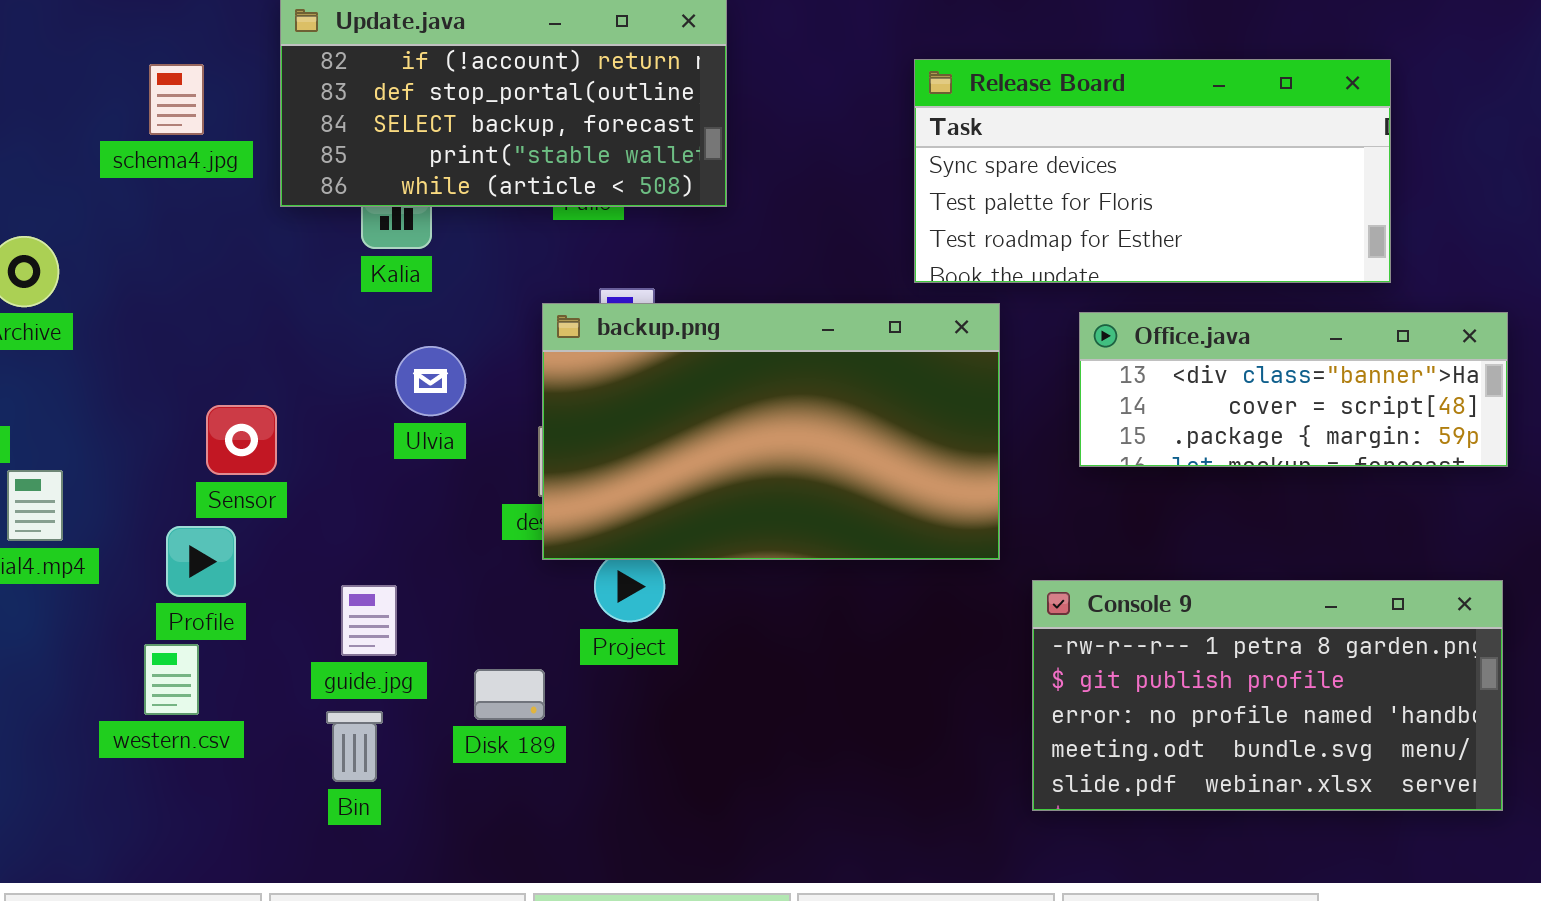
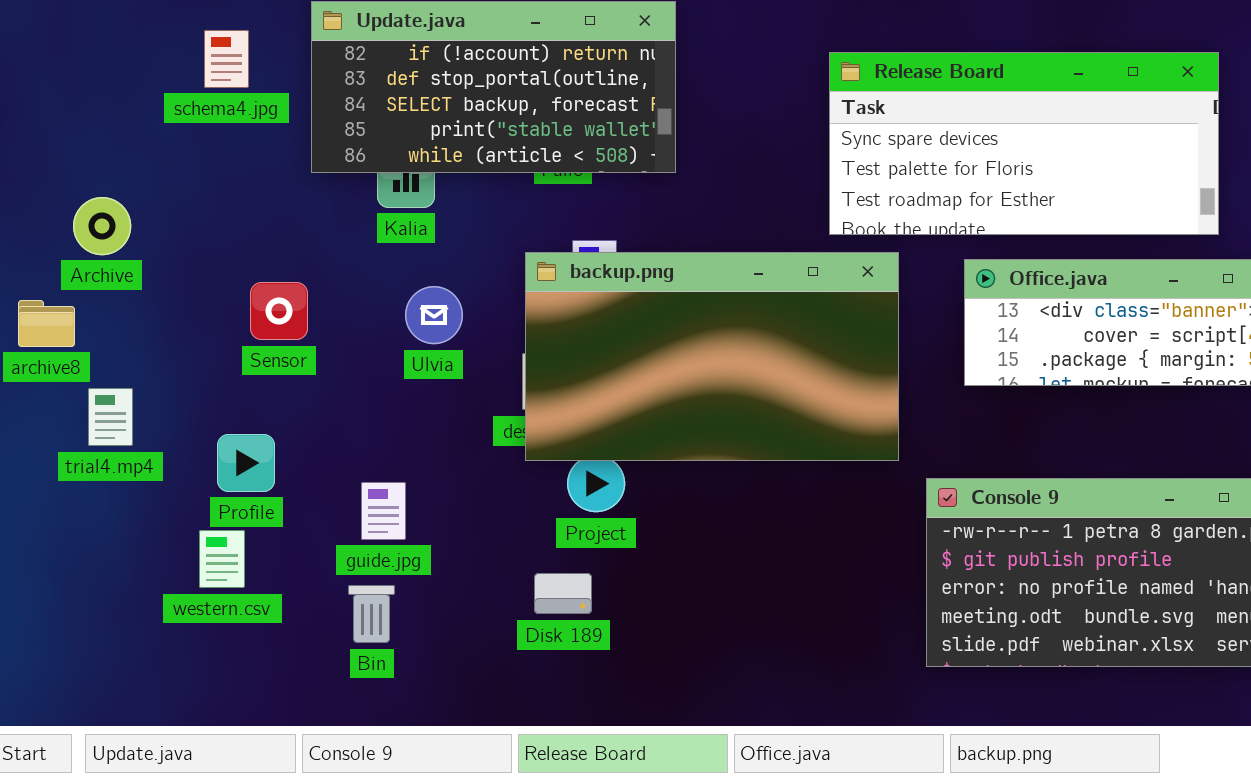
schema4.jpg: [149,64,204,135] -> [204,30,249,88], moved
Sensor: [206,405,277,475] -> [250,282,308,340], moved
Disk 189: [474,669,545,720] -> [534,573,592,614], moved

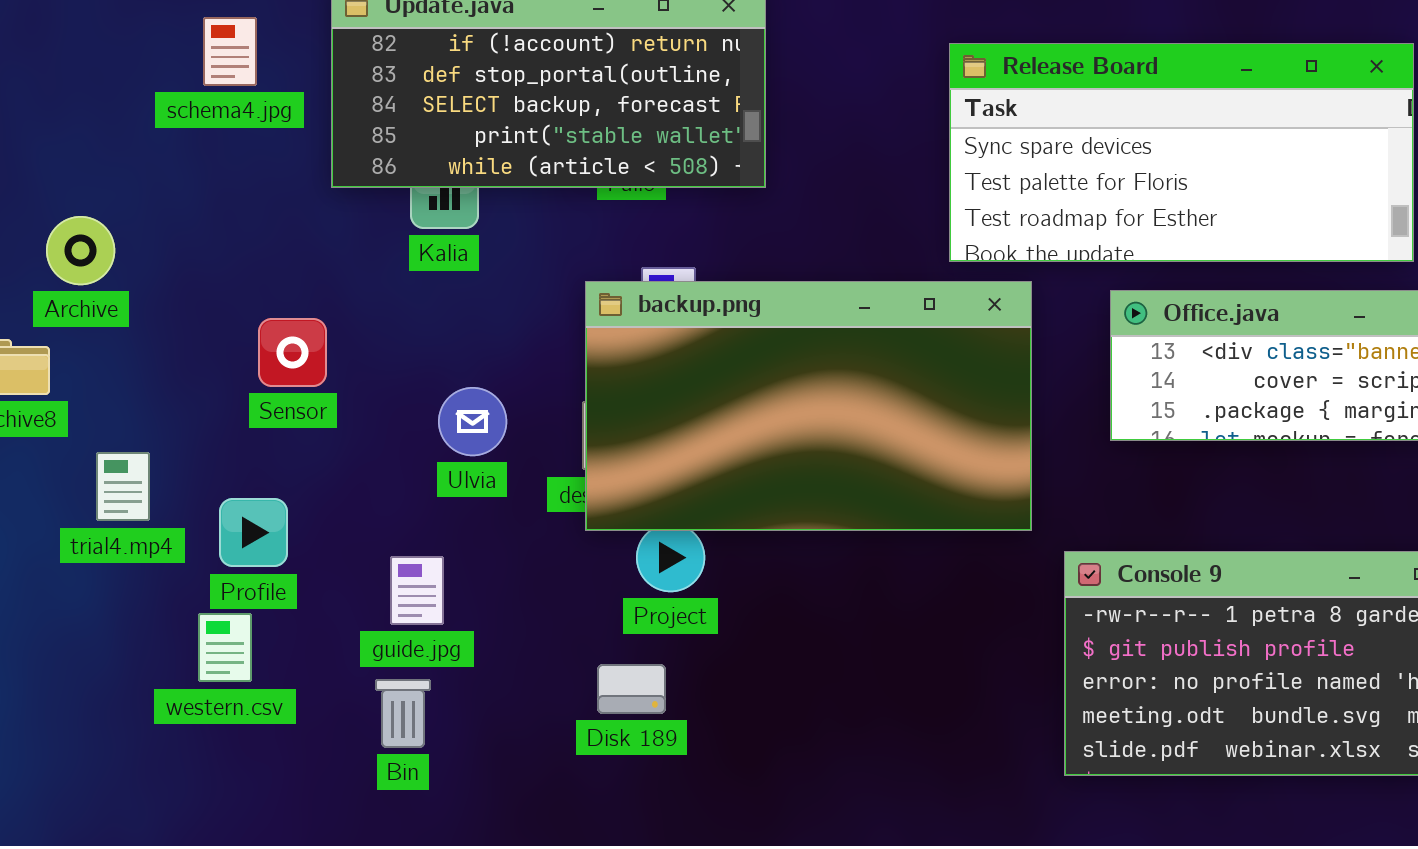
Ulvia: [405,286,463,344] -> [438,387,507,456], moved
trial4.mp4: [88,388,133,446] -> [96,452,150,521], moved

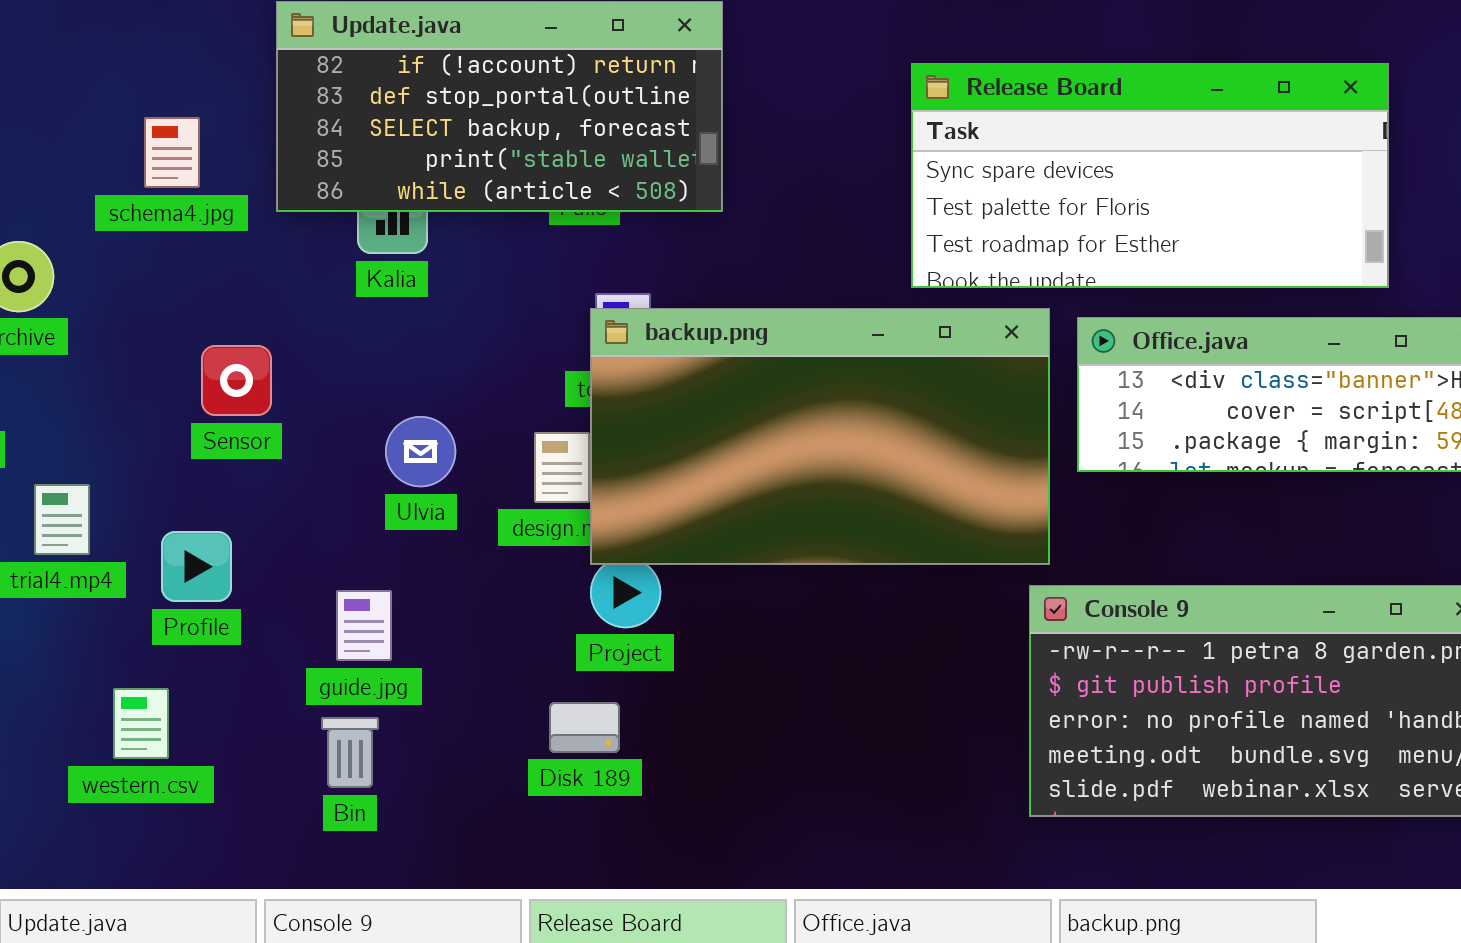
schema4.jpg: [203,17,257,86] -> [144,117,200,188], moved
backup.png: [585,281,1032,531] -> [590,308,1050,565], moved
western.csv: [198,613,252,682] -> [113,688,169,759], moved

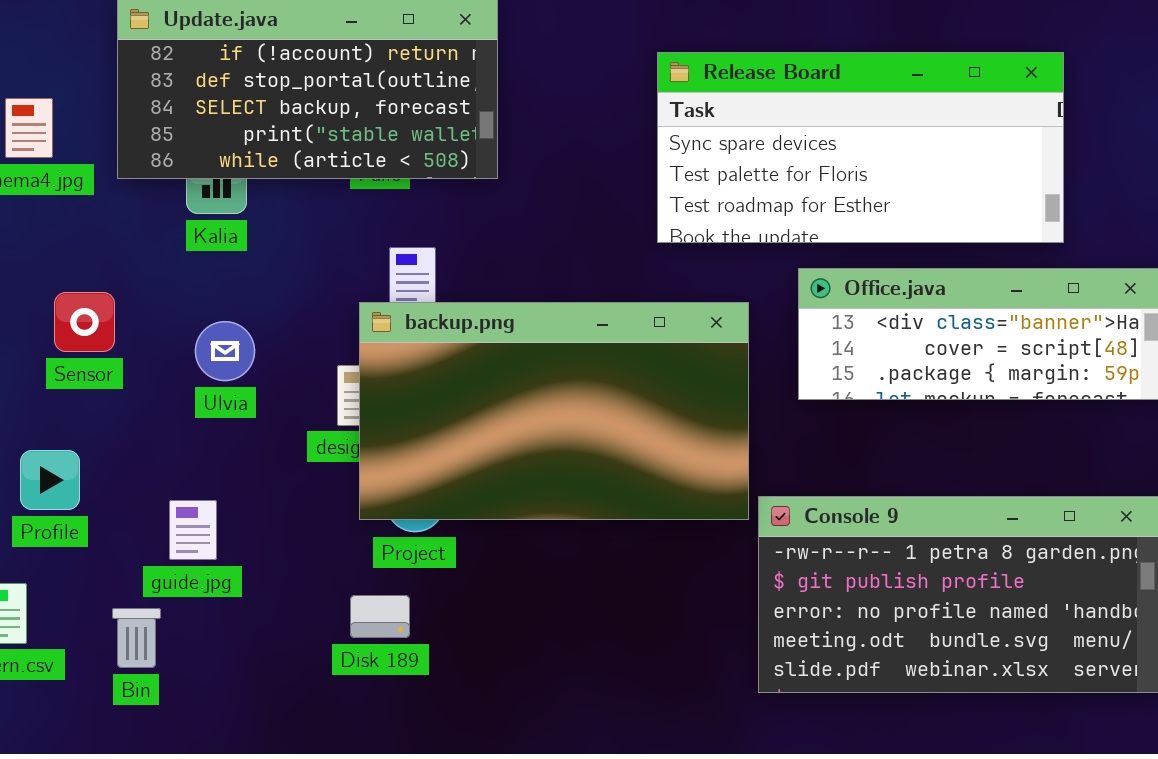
backup.png: [590,308,1050,565] -> [359,302,749,520], moved
Ulvia: [385,416,456,487] -> [195,321,255,381], moved
Bin: [321,717,379,788] -> [112,608,161,668], moved

